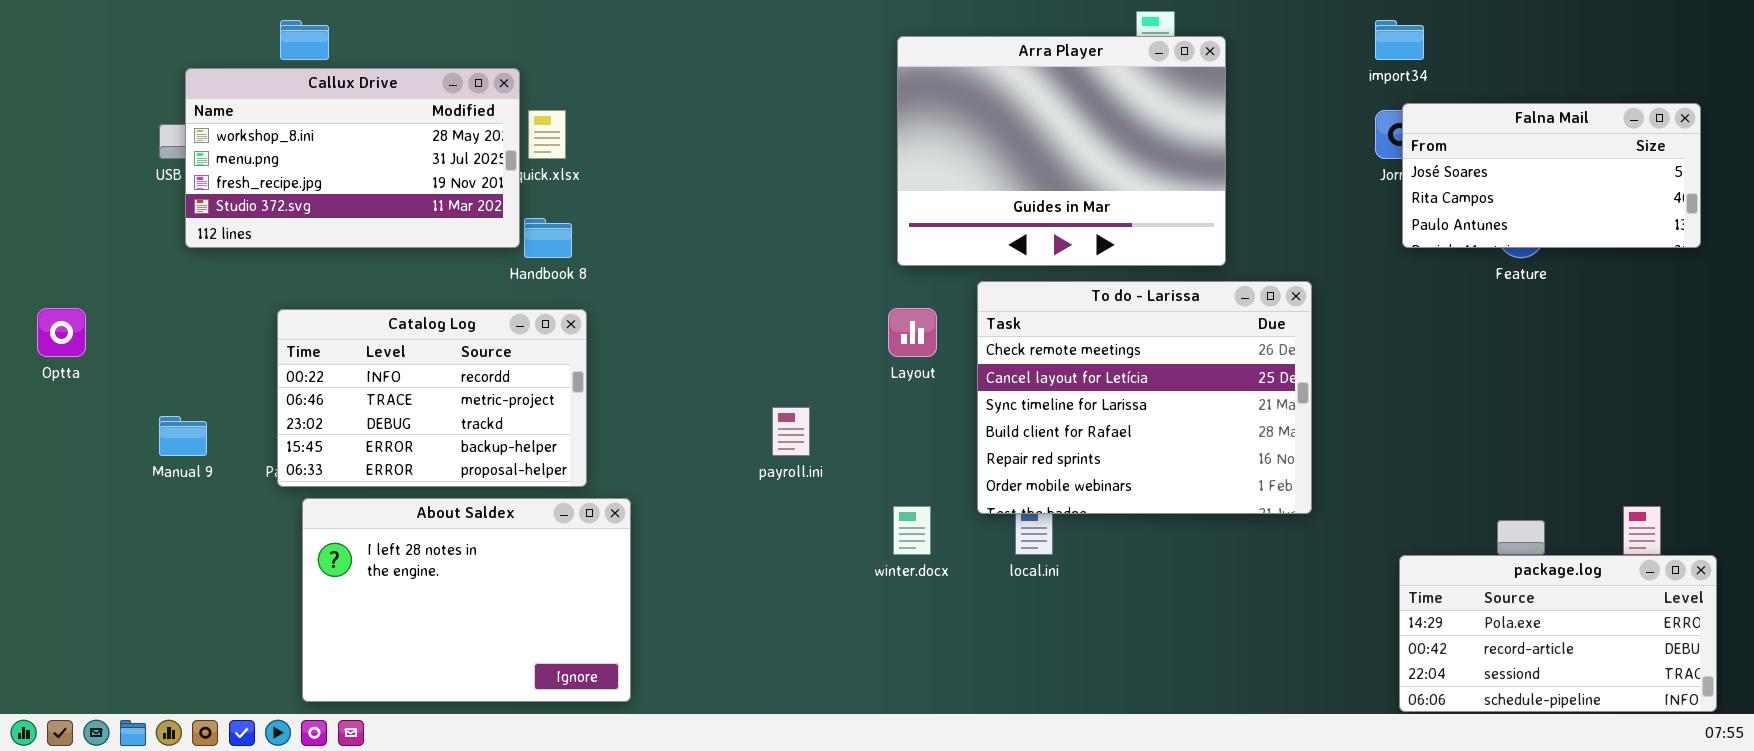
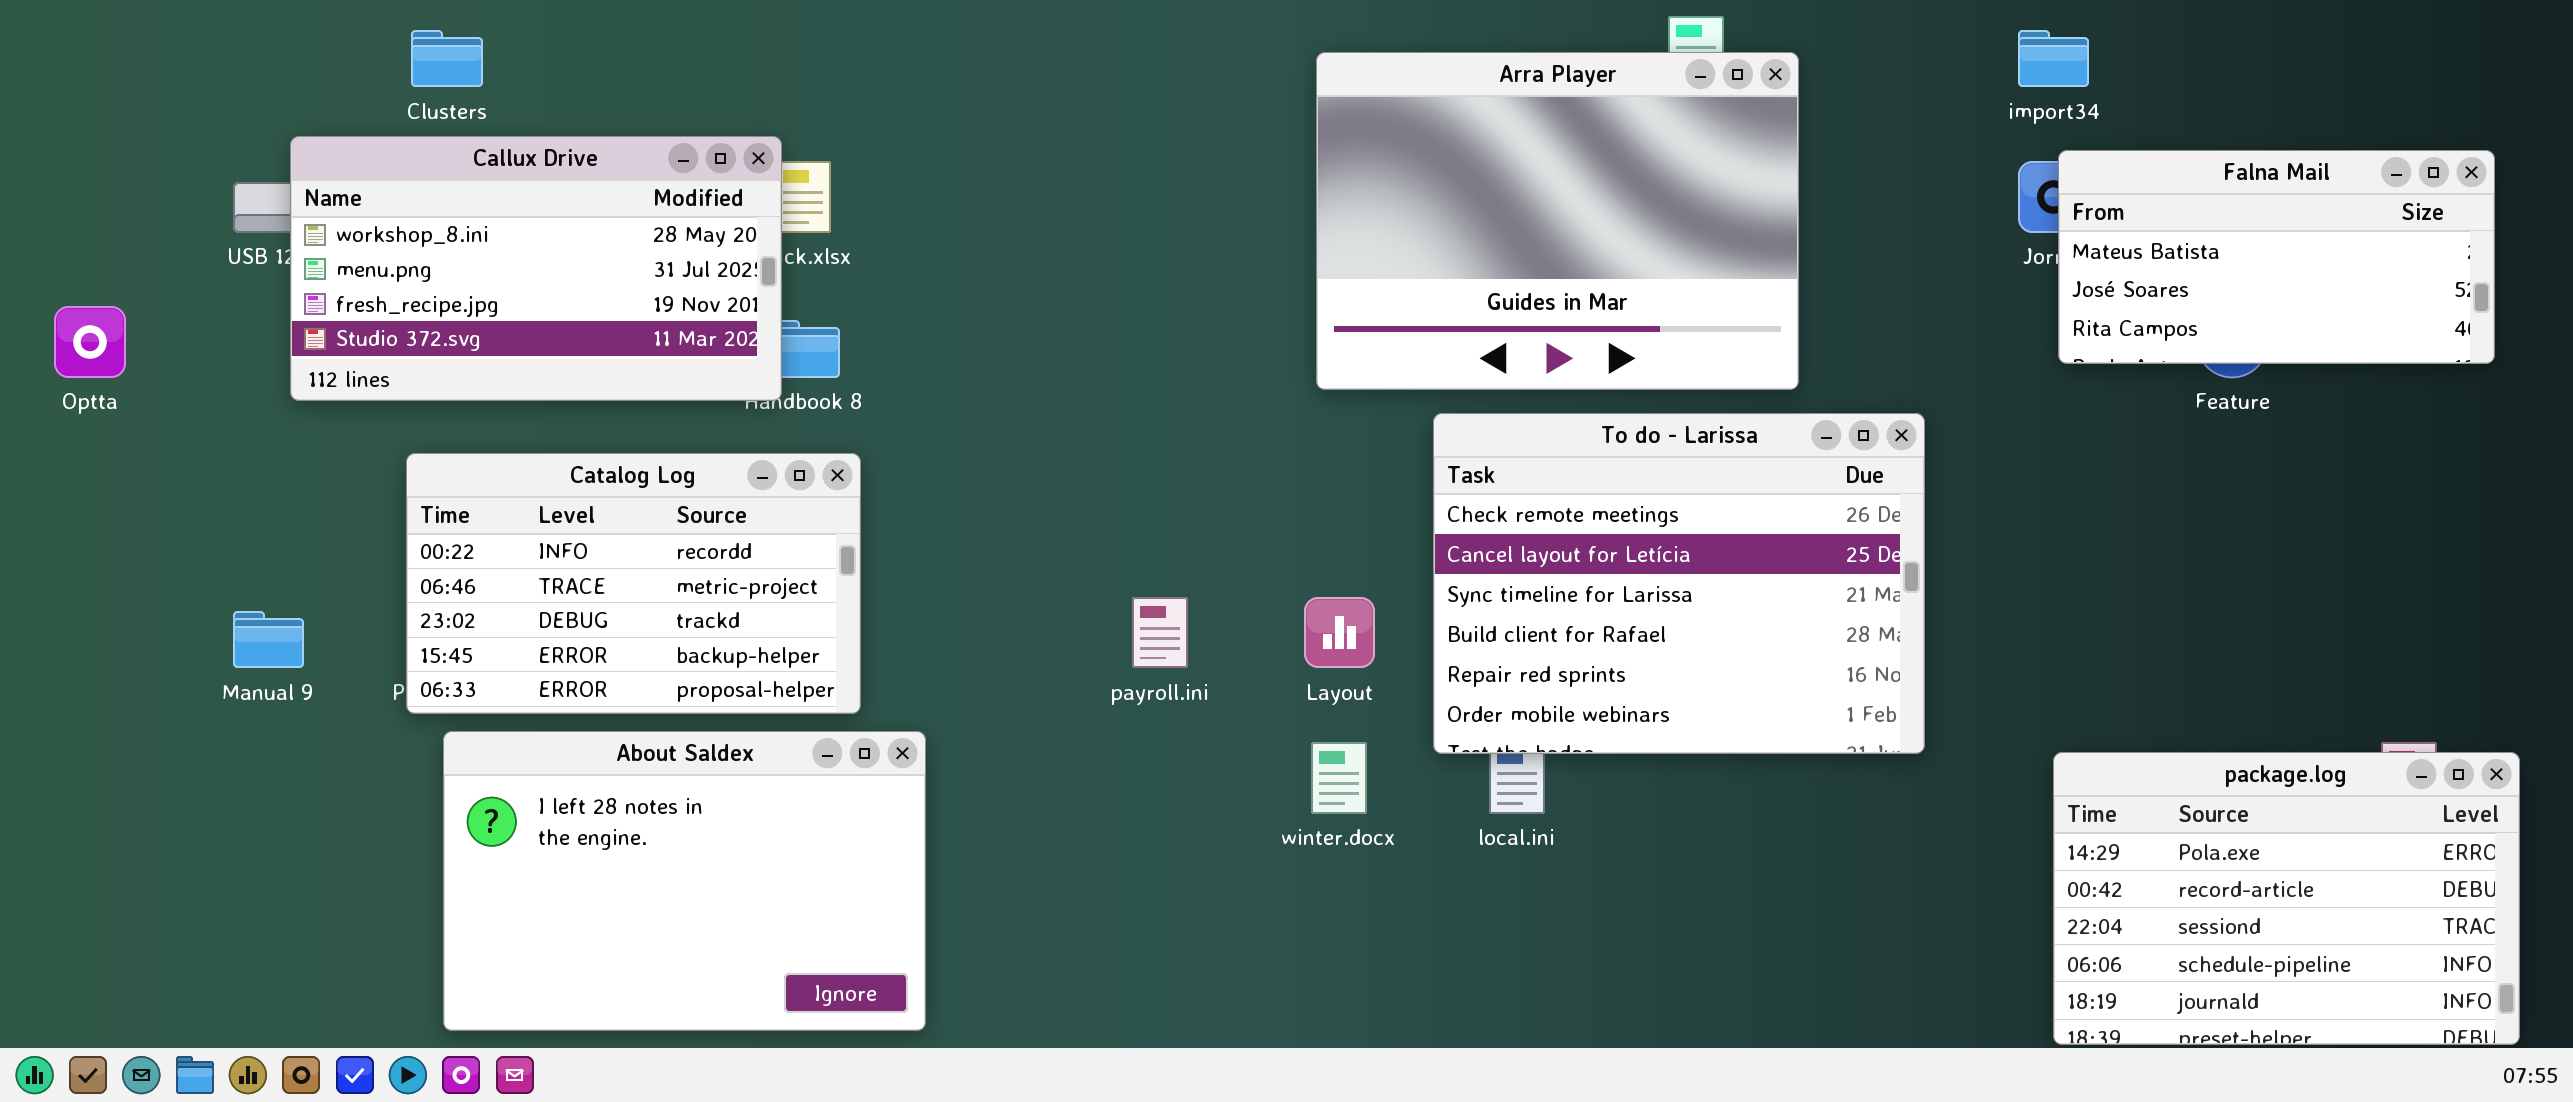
Callux Drive: [185,68,520,248] -> [290,136,782,401], moved
Falna Mail: [1402,103,1701,248] -> [2058,150,2495,364], scrolled up 1 row
Optta: [37,308,86,357] -> [54,306,126,378], moved
Layout: [888,308,937,357] -> [1304,597,1375,668], moved
package.log: [1399,555,1717,712] -> [2053,752,2520,1045], resized

